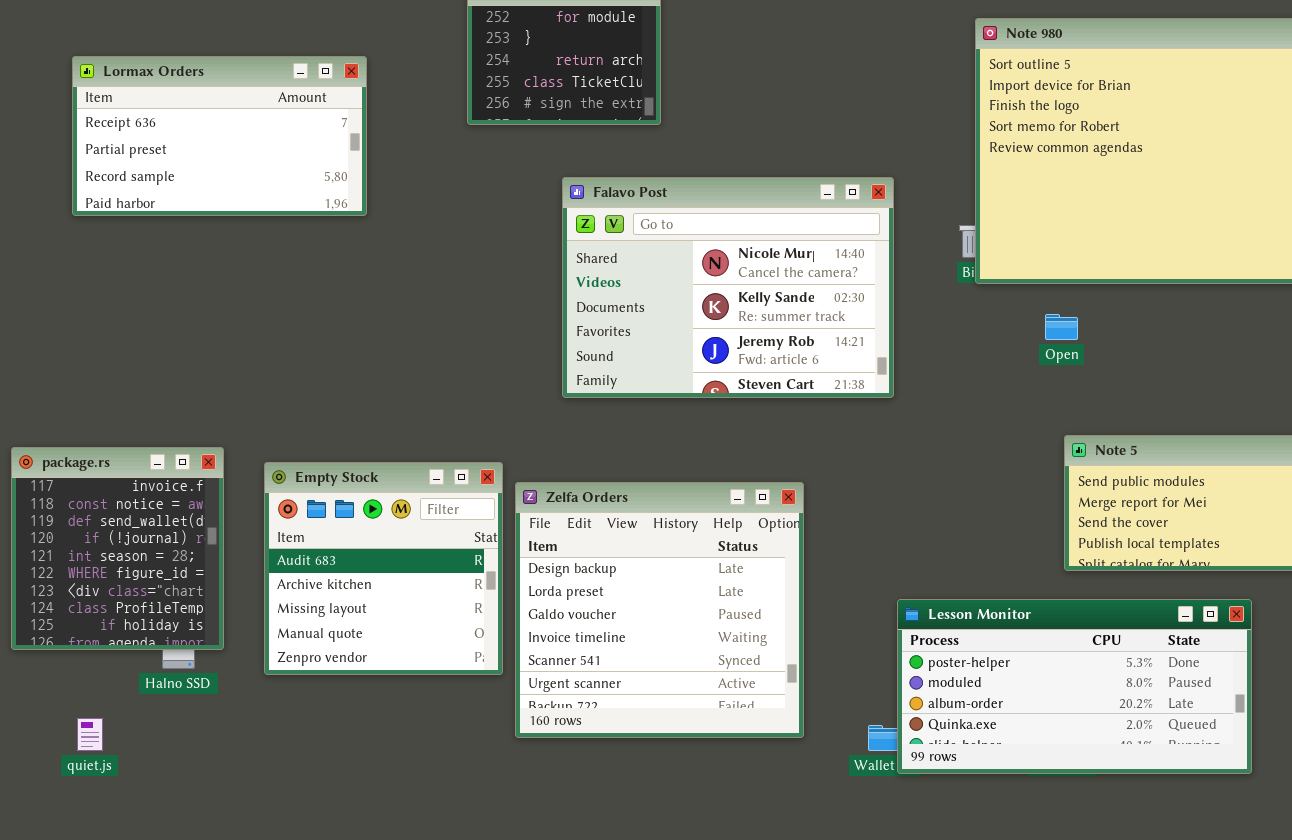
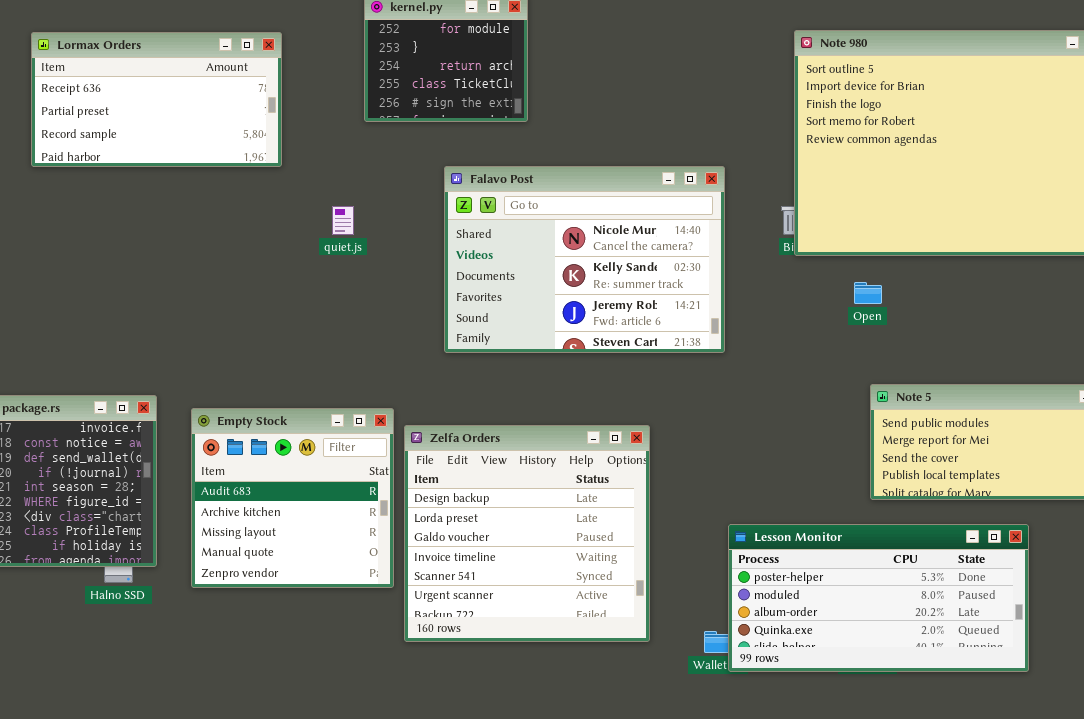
Lormax Orders: [72,56,367,216] -> [31,32,282,167], moved
quiet.js: [77,718,103,751] -> [332,206,354,235], moved

